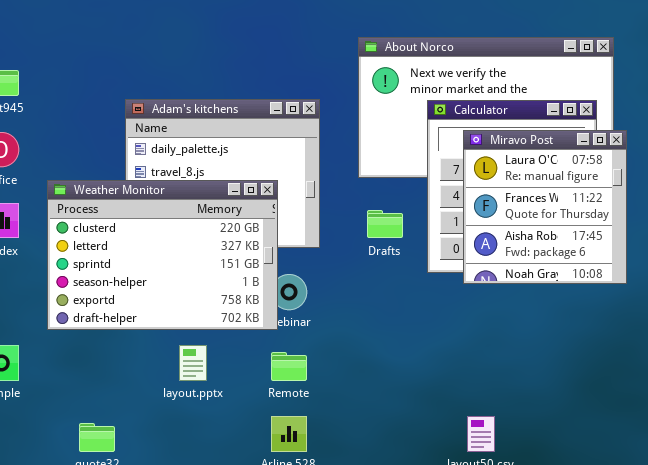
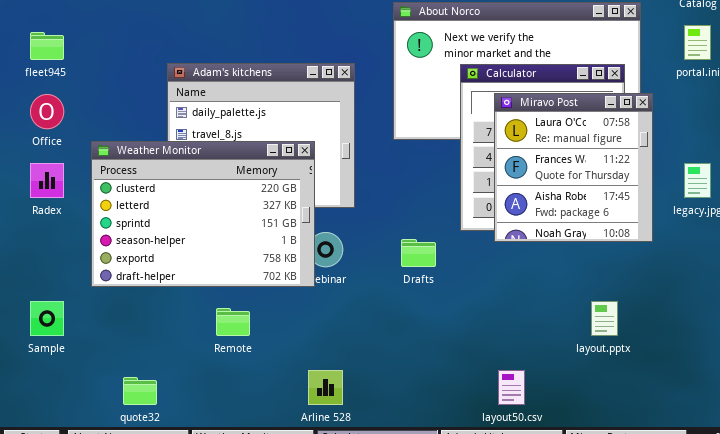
Drafts: [367,210,403,238] -> [401,239,436,267], moved
layout.pptx: [179,345,207,381] -> [591,301,618,336], moved
Remote: [271,352,307,381] -> [216,308,250,336], moved

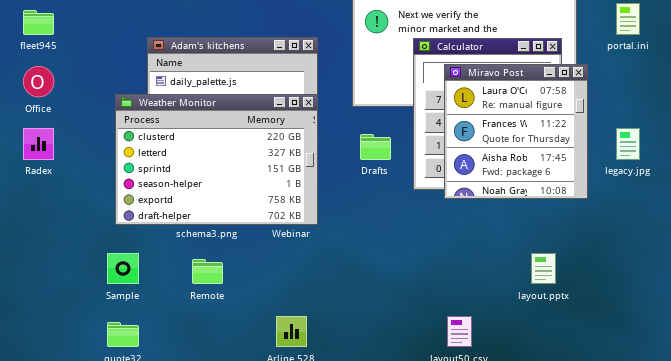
Weather Monitor: [91,141,315,287] -> [115,94,318,225], moved
Drafts: [401,239,436,267] -> [360,134,391,160], moved
Sample: [30,301,64,336] -> [107,253,139,284], moved

